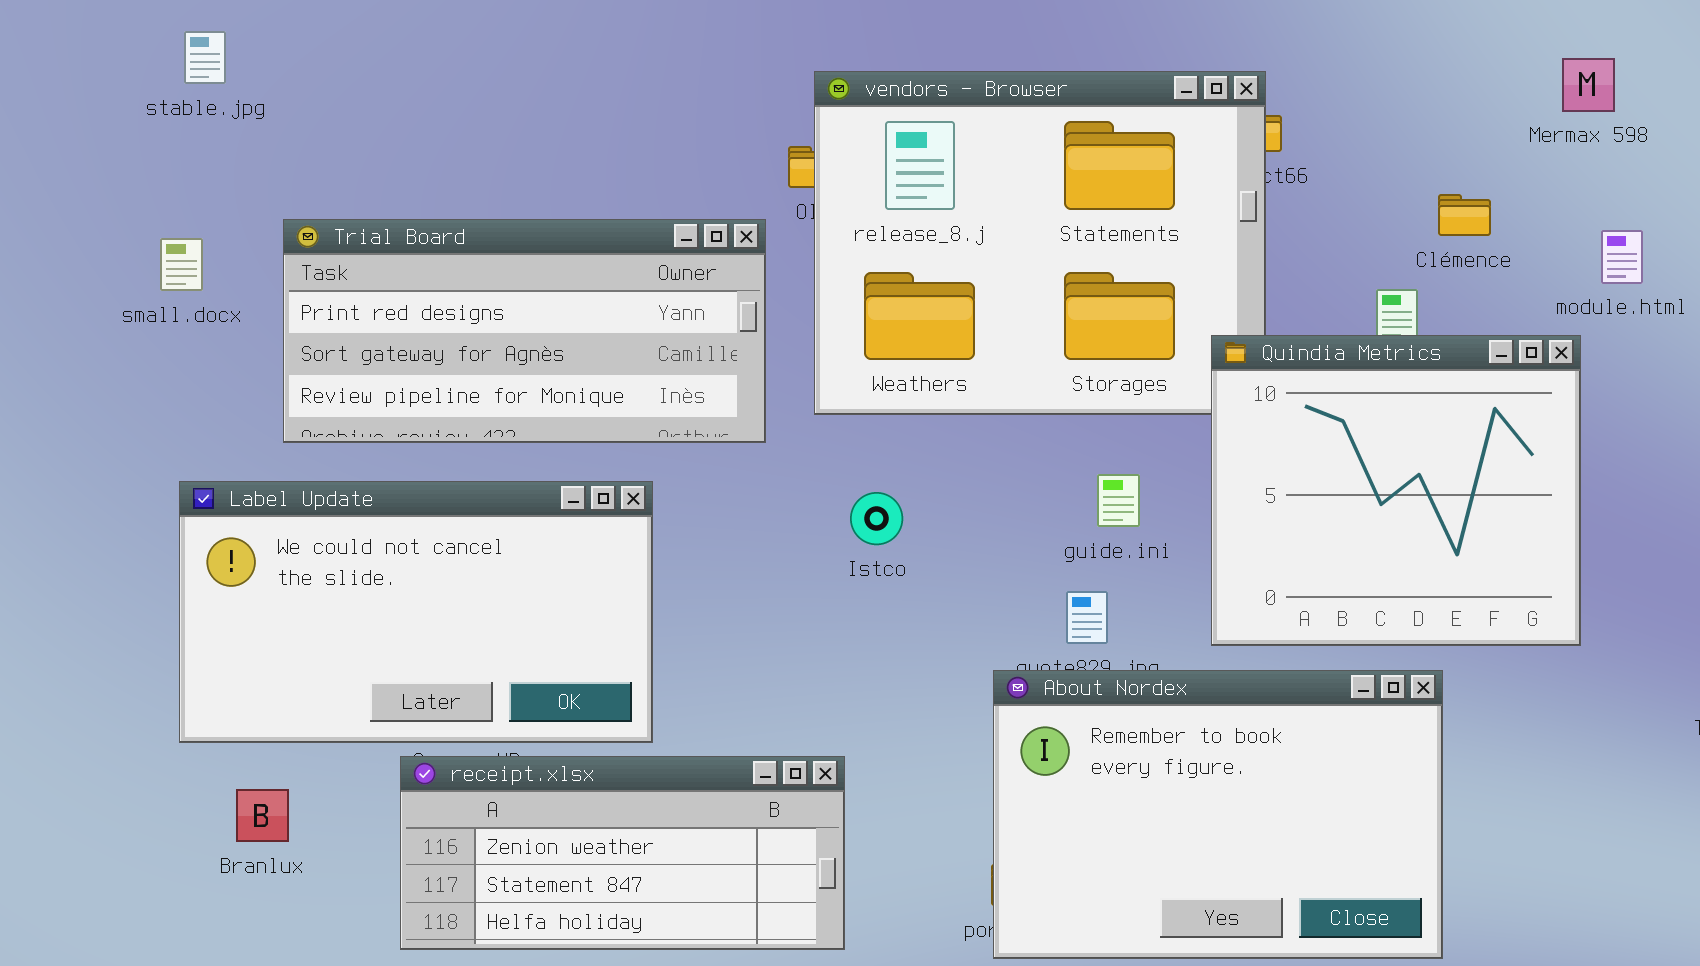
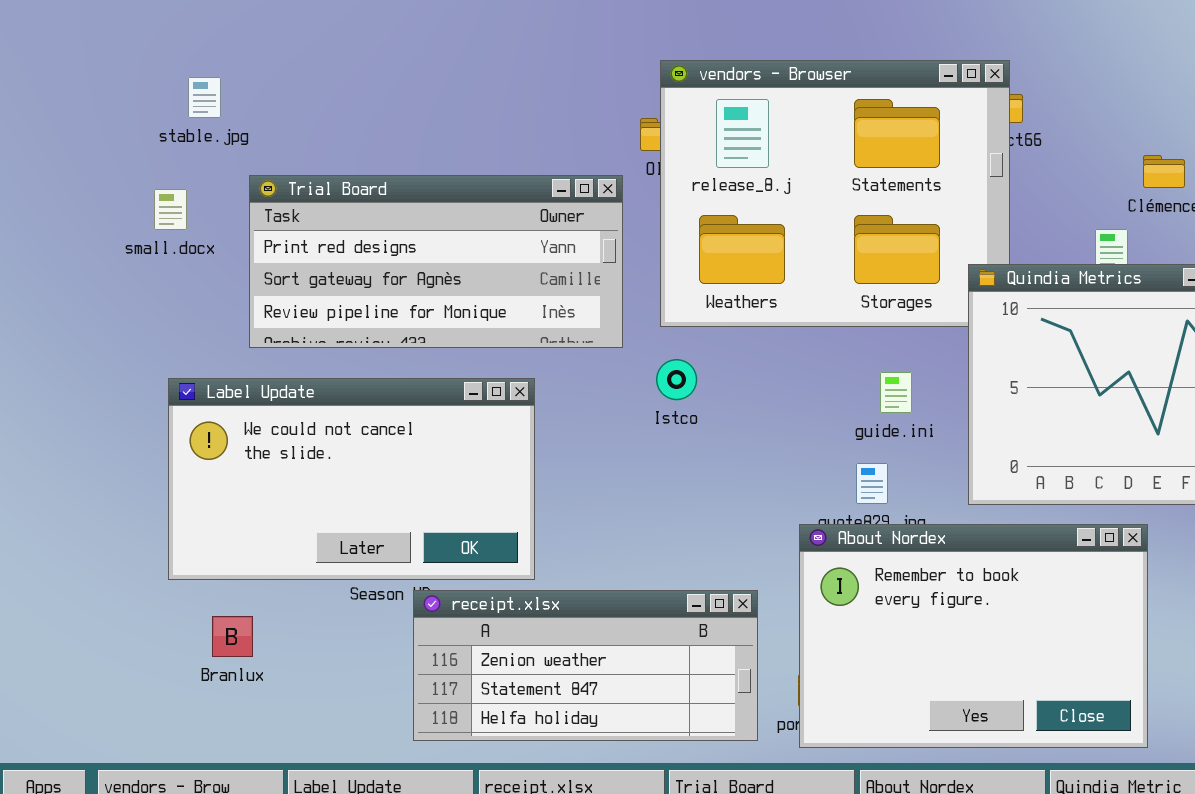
stable.jpg: [184,31,226,84] -> [188,77,221,118], moved
Istco: [850,492,903,545] -> [656,359,697,400], moved
receipt.xlsx: [400,756,845,950] -> [413,590,758,741], moved

